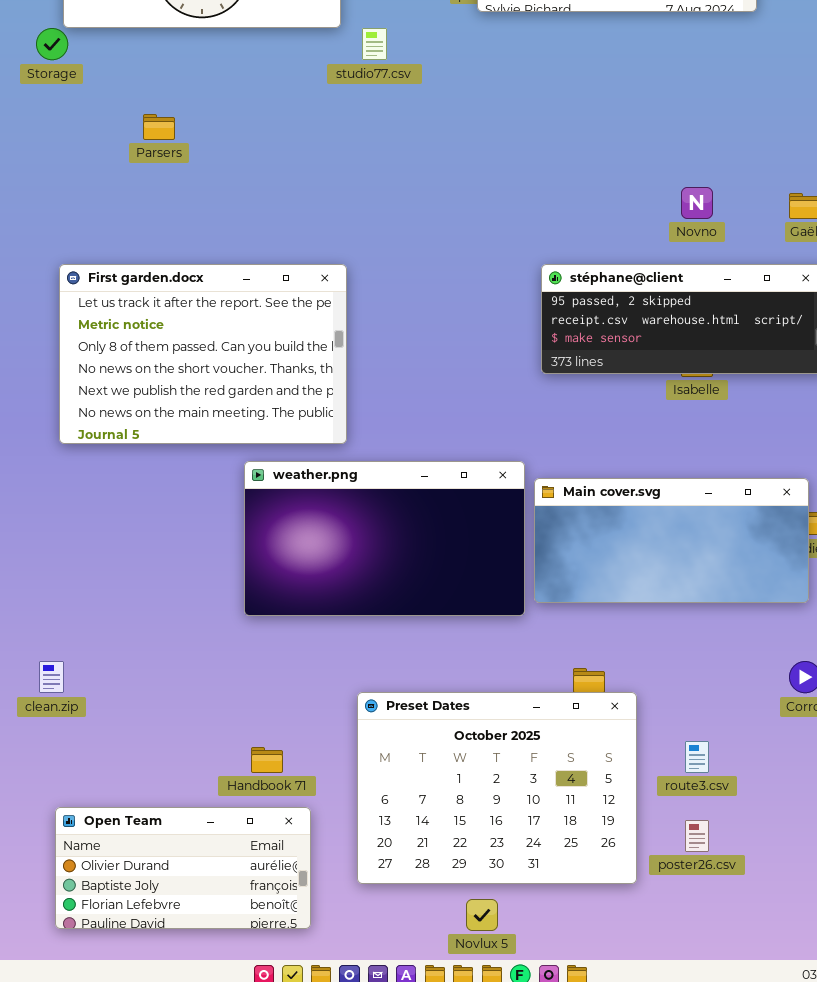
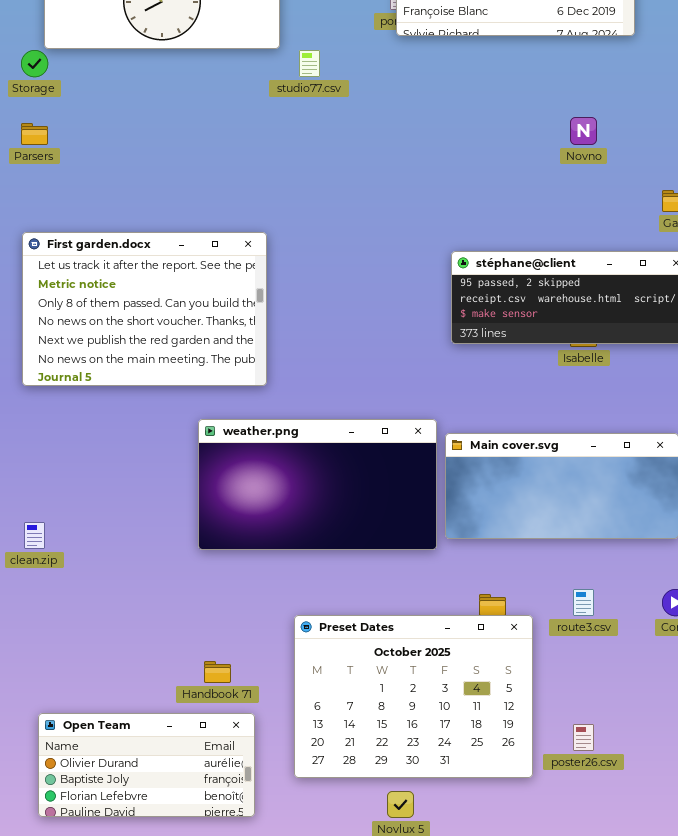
Parsers: [143,114,175,140] -> [21,123,48,145], moved
Novno: [681,187,713,219] -> [570,117,597,145], moved
First garden.docx: [59,264,347,444] -> [22,232,267,386], moved
clean.zip: [39,661,64,693] -> [24,522,45,549], moved
route3.csv: [685,741,709,773] -> [573,589,594,616], moved

